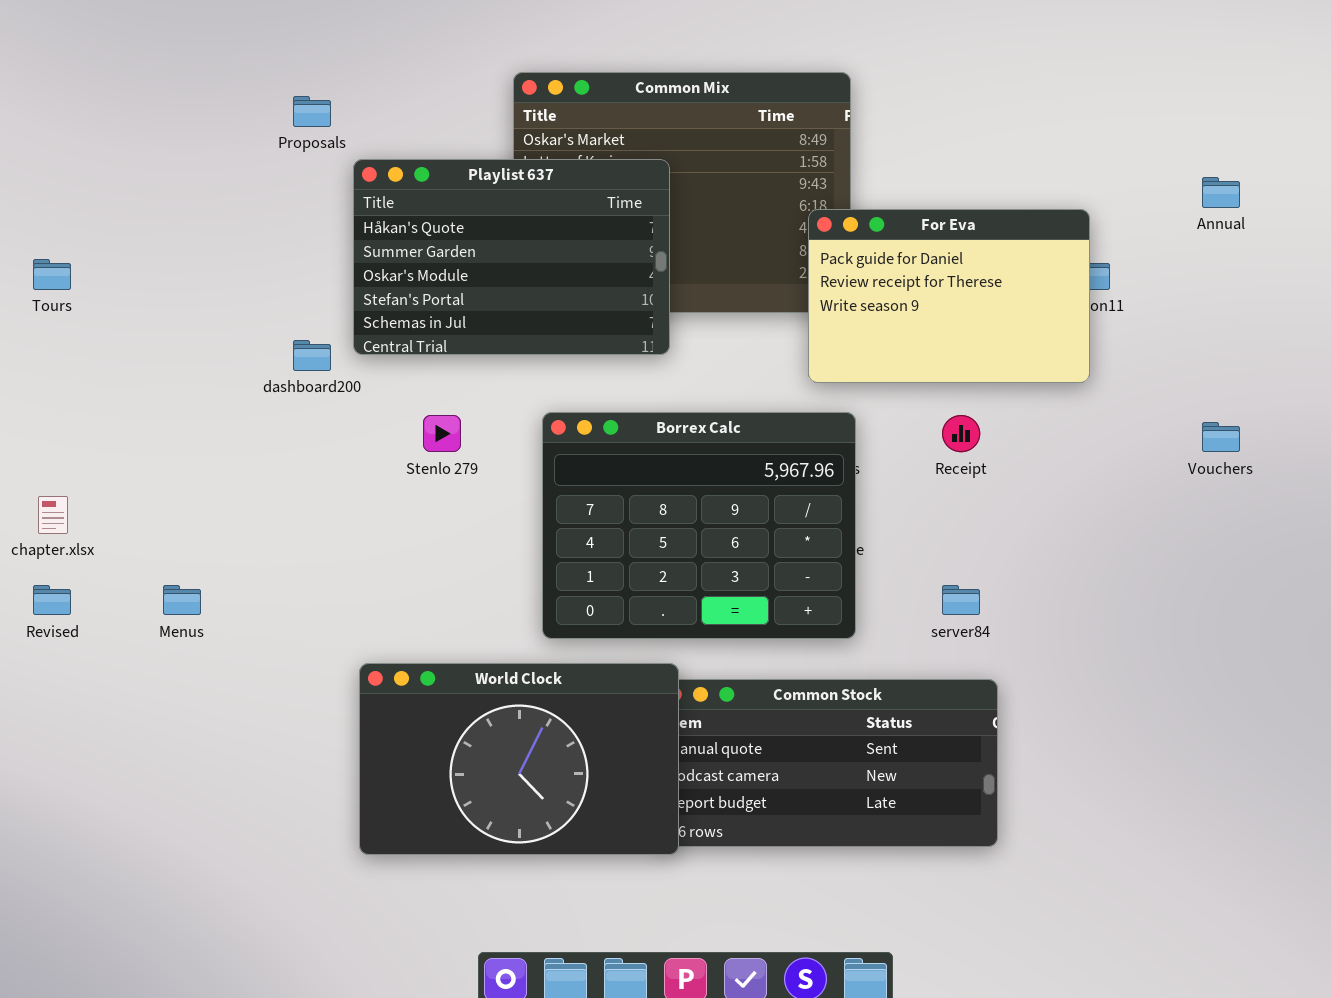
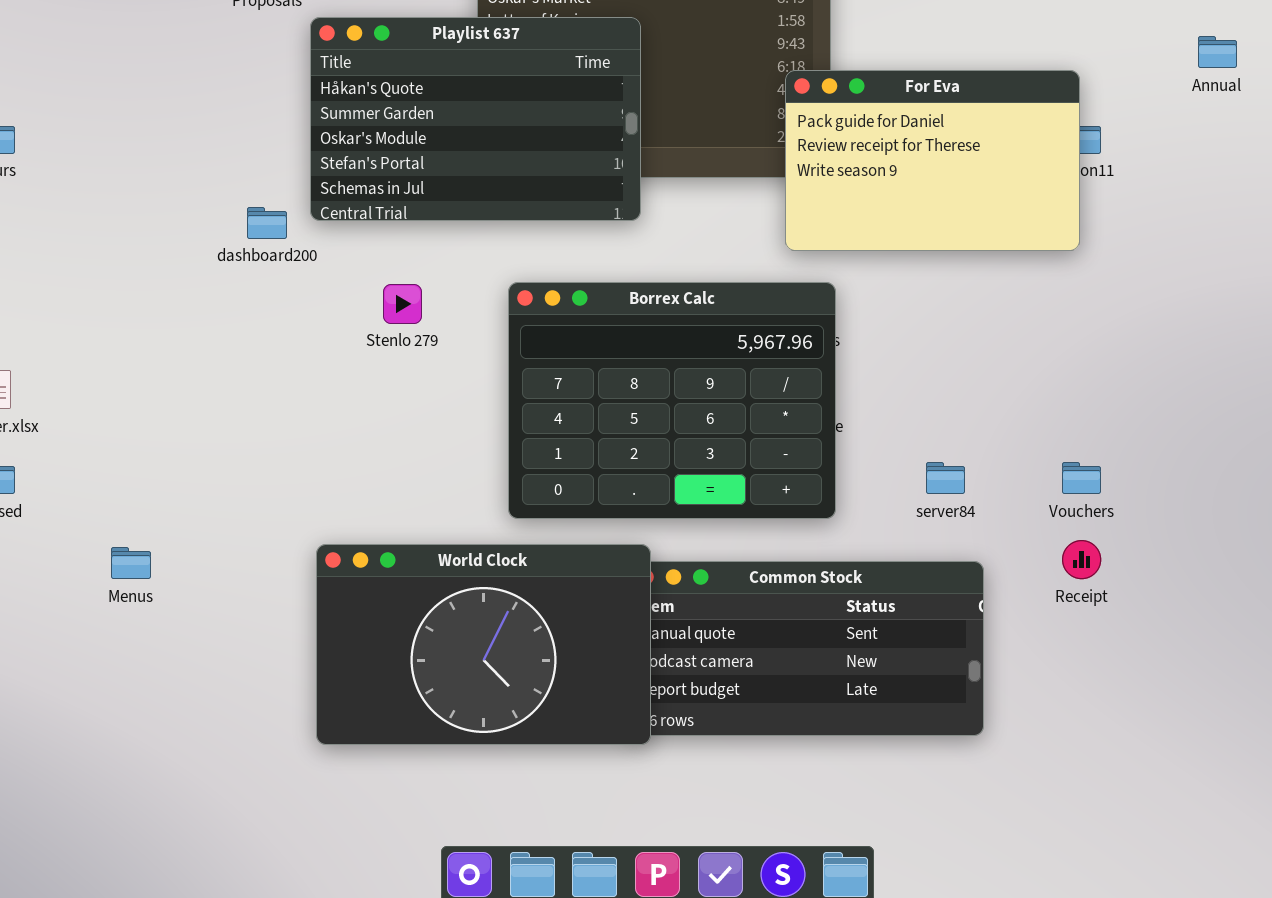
Receipt: [942,415,980,452] -> [1062,540,1101,579], moved
Vouchers: [1202,422,1240,452] -> [1062,462,1101,494], moved
Menus: [163,585,201,615] -> [111,547,151,579], moved

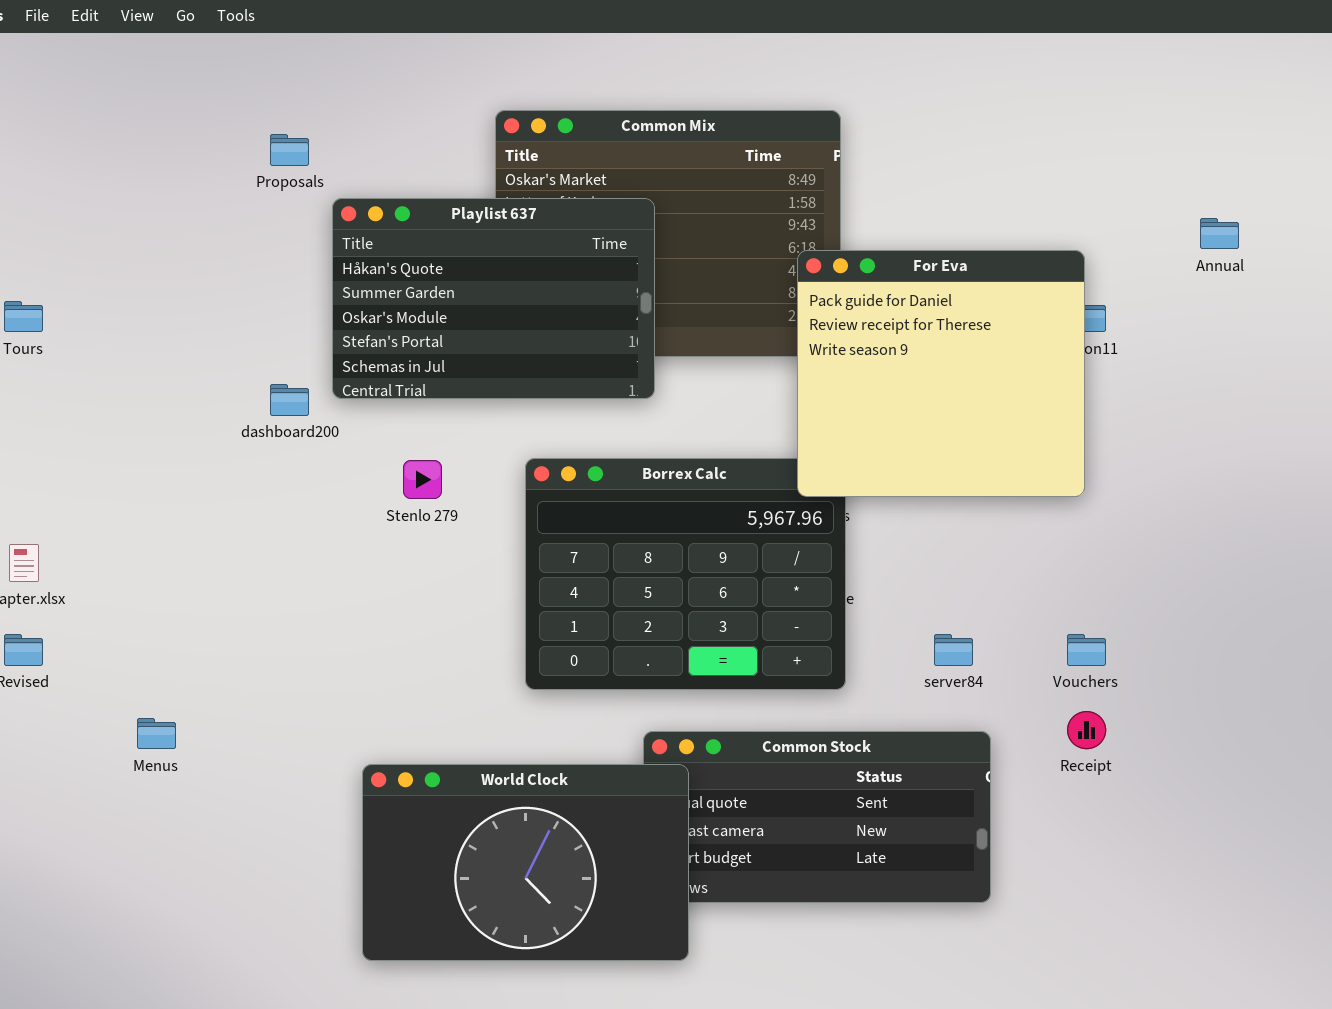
For Eva: [785,70,1080,251] -> [797,250,1085,497], resized
World Clock: [316,544,651,745] -> [362,764,689,961], moved

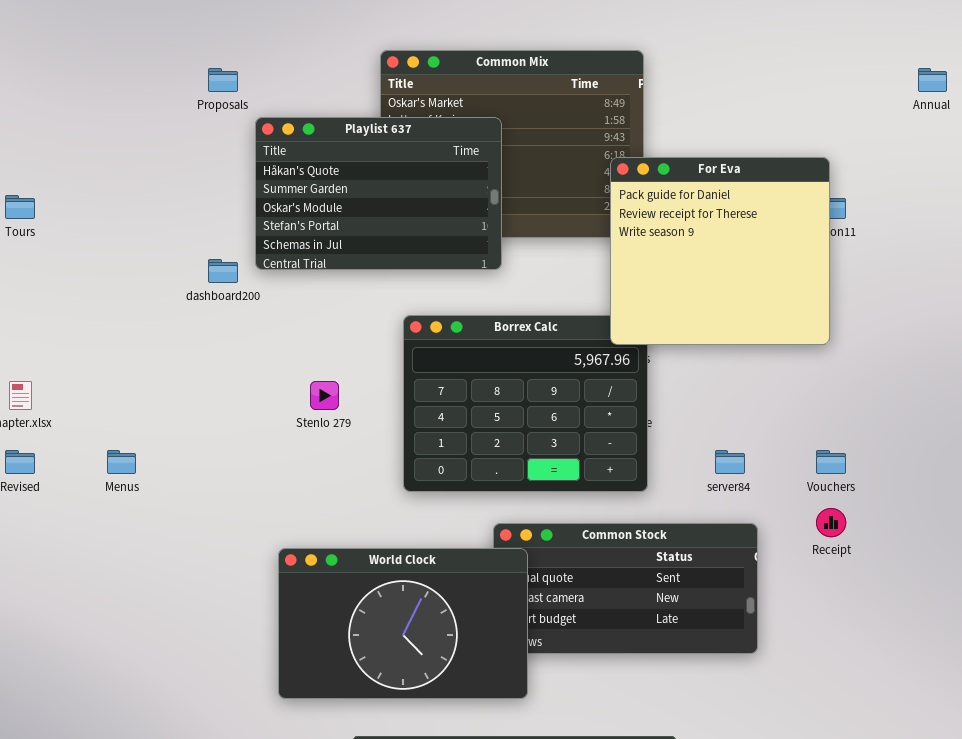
Annual: [1200,218,1239,249] -> [918,68,947,92], moved
Stenlo 279: [403,460,442,499] -> [310,381,339,410], moved
Menus: [137,718,176,749] -> [107,450,136,474], moved

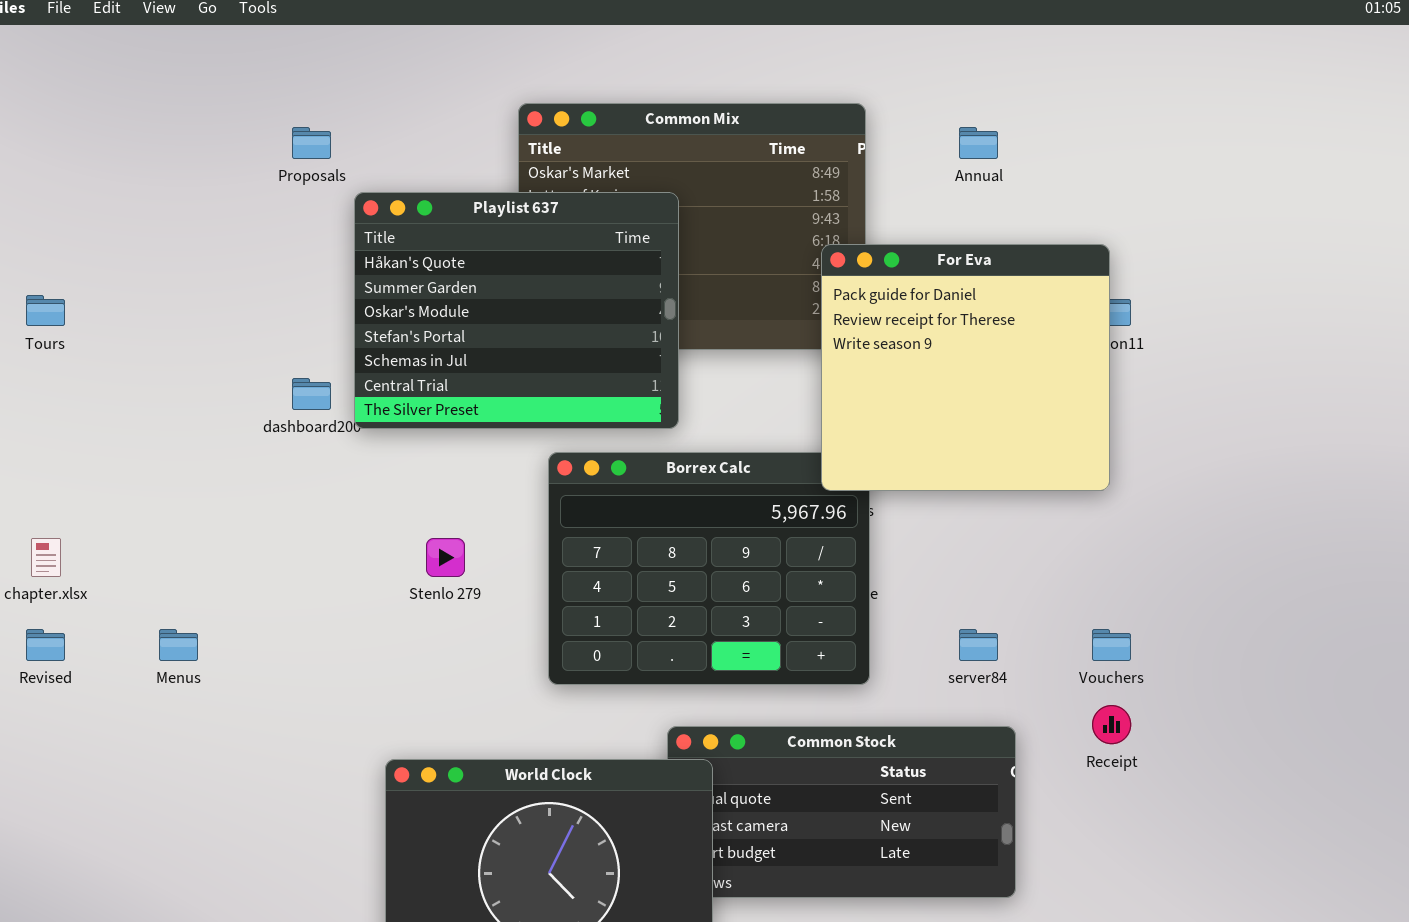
Annual: [918,68,947,92] -> [959,127,998,159], moved
Playlist 637: [255,117,502,270] -> [354,192,679,429], resized

